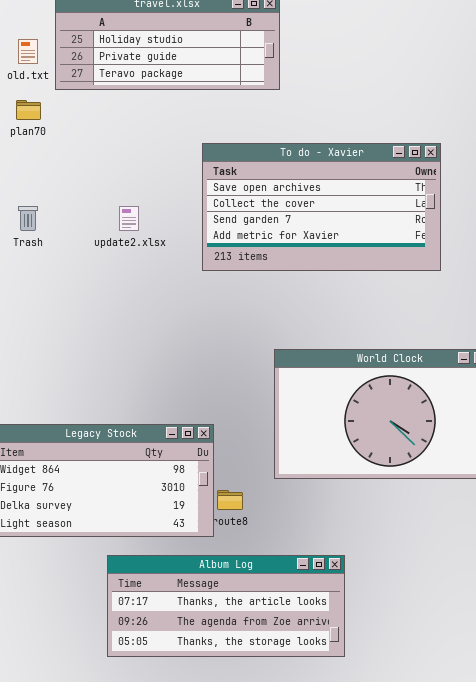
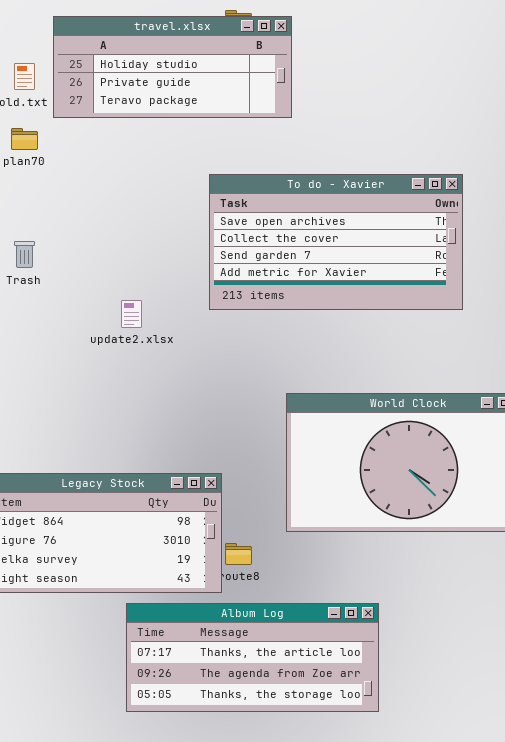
update2.xlsx: [119,206,139,231] -> [121,300,142,328], moved
Album Log: [107,555,345,657] -> [126,603,379,712], moved

